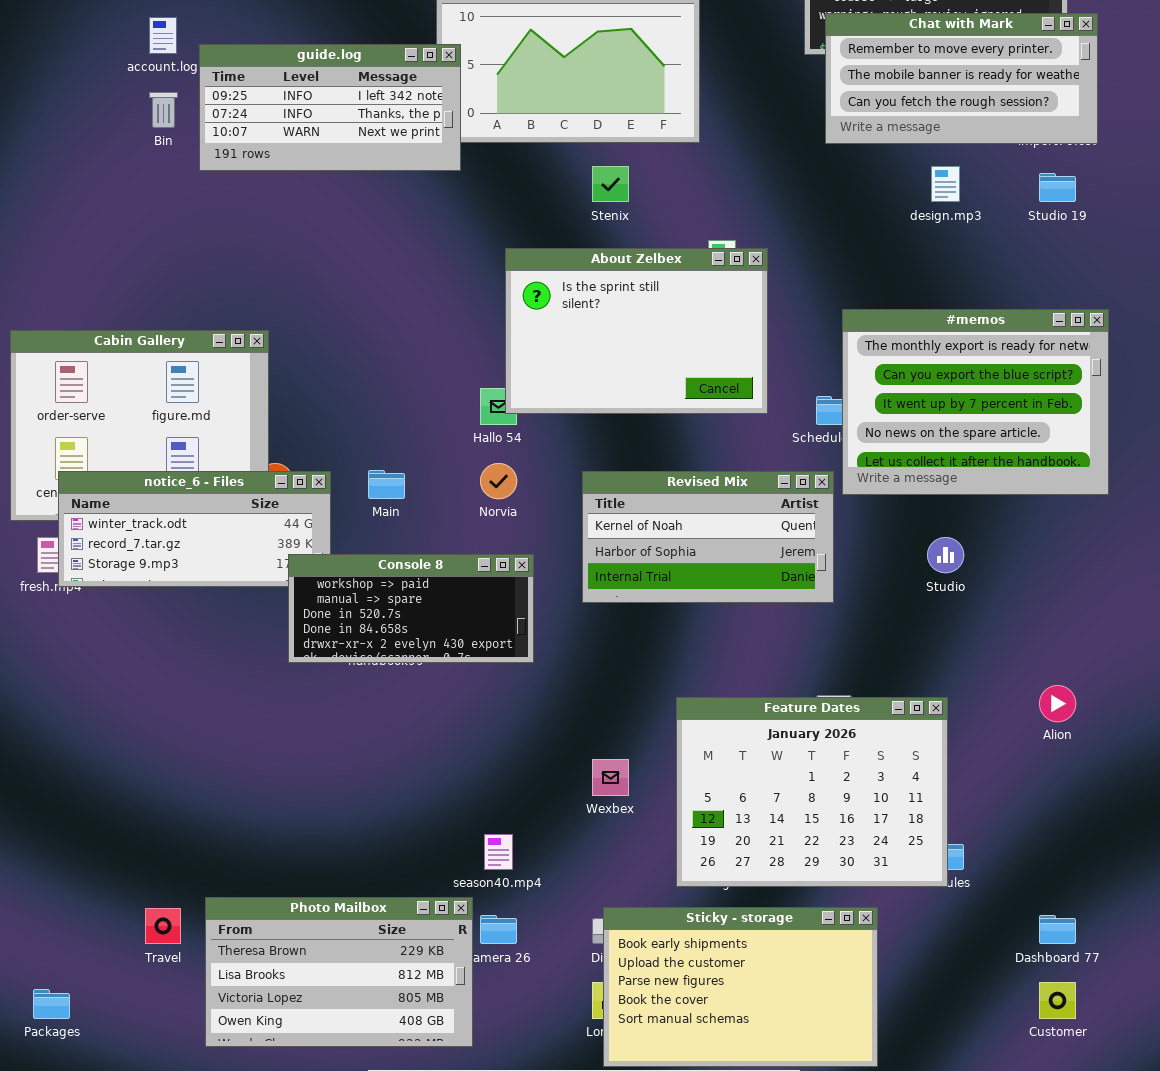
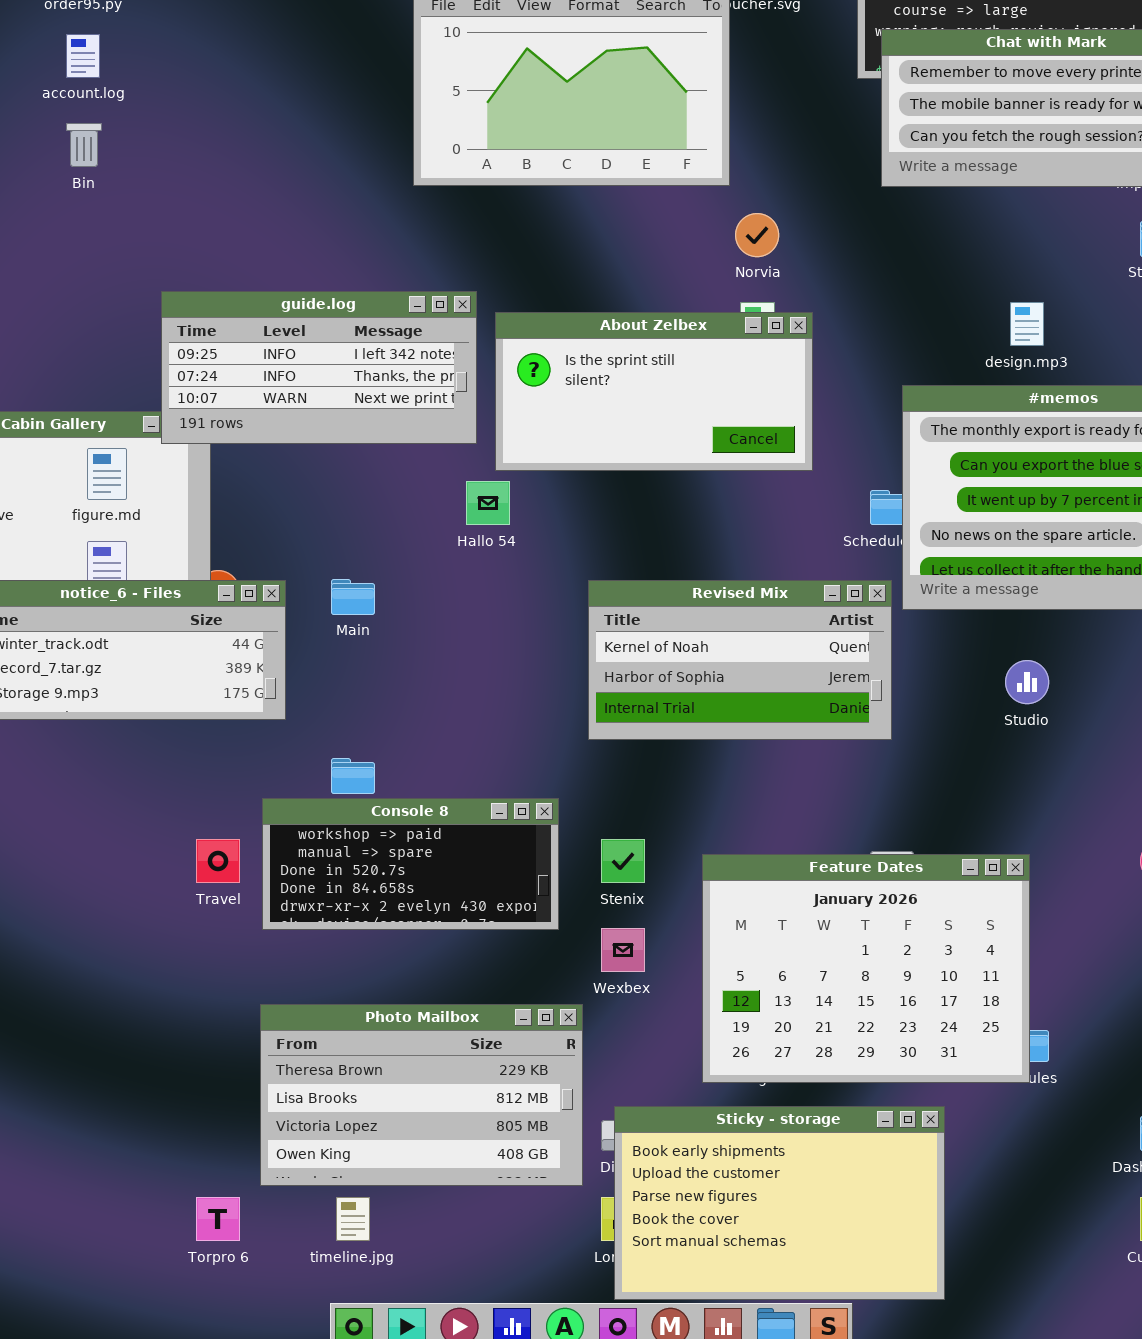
guide.log: [199,44,461,171] -> [161,291,477,444], moved
Stenix: [592,166,629,202] -> [601,839,645,883], moved
design.mp3: [931,166,960,202] -> [1010,302,1044,346], moved
About Zelbex: [505,248,768,414] -> [495,312,813,471], resized
Norvia: [480,463,517,499] -> [735,213,779,257], moved
Console 8: [288,554,534,663] -> [262,798,559,930], moved
Photo Mailbox: [205,897,473,1047] -> [260,1004,583,1186], moved
Travel: [145,908,181,944] -> [196,839,240,883], moved

